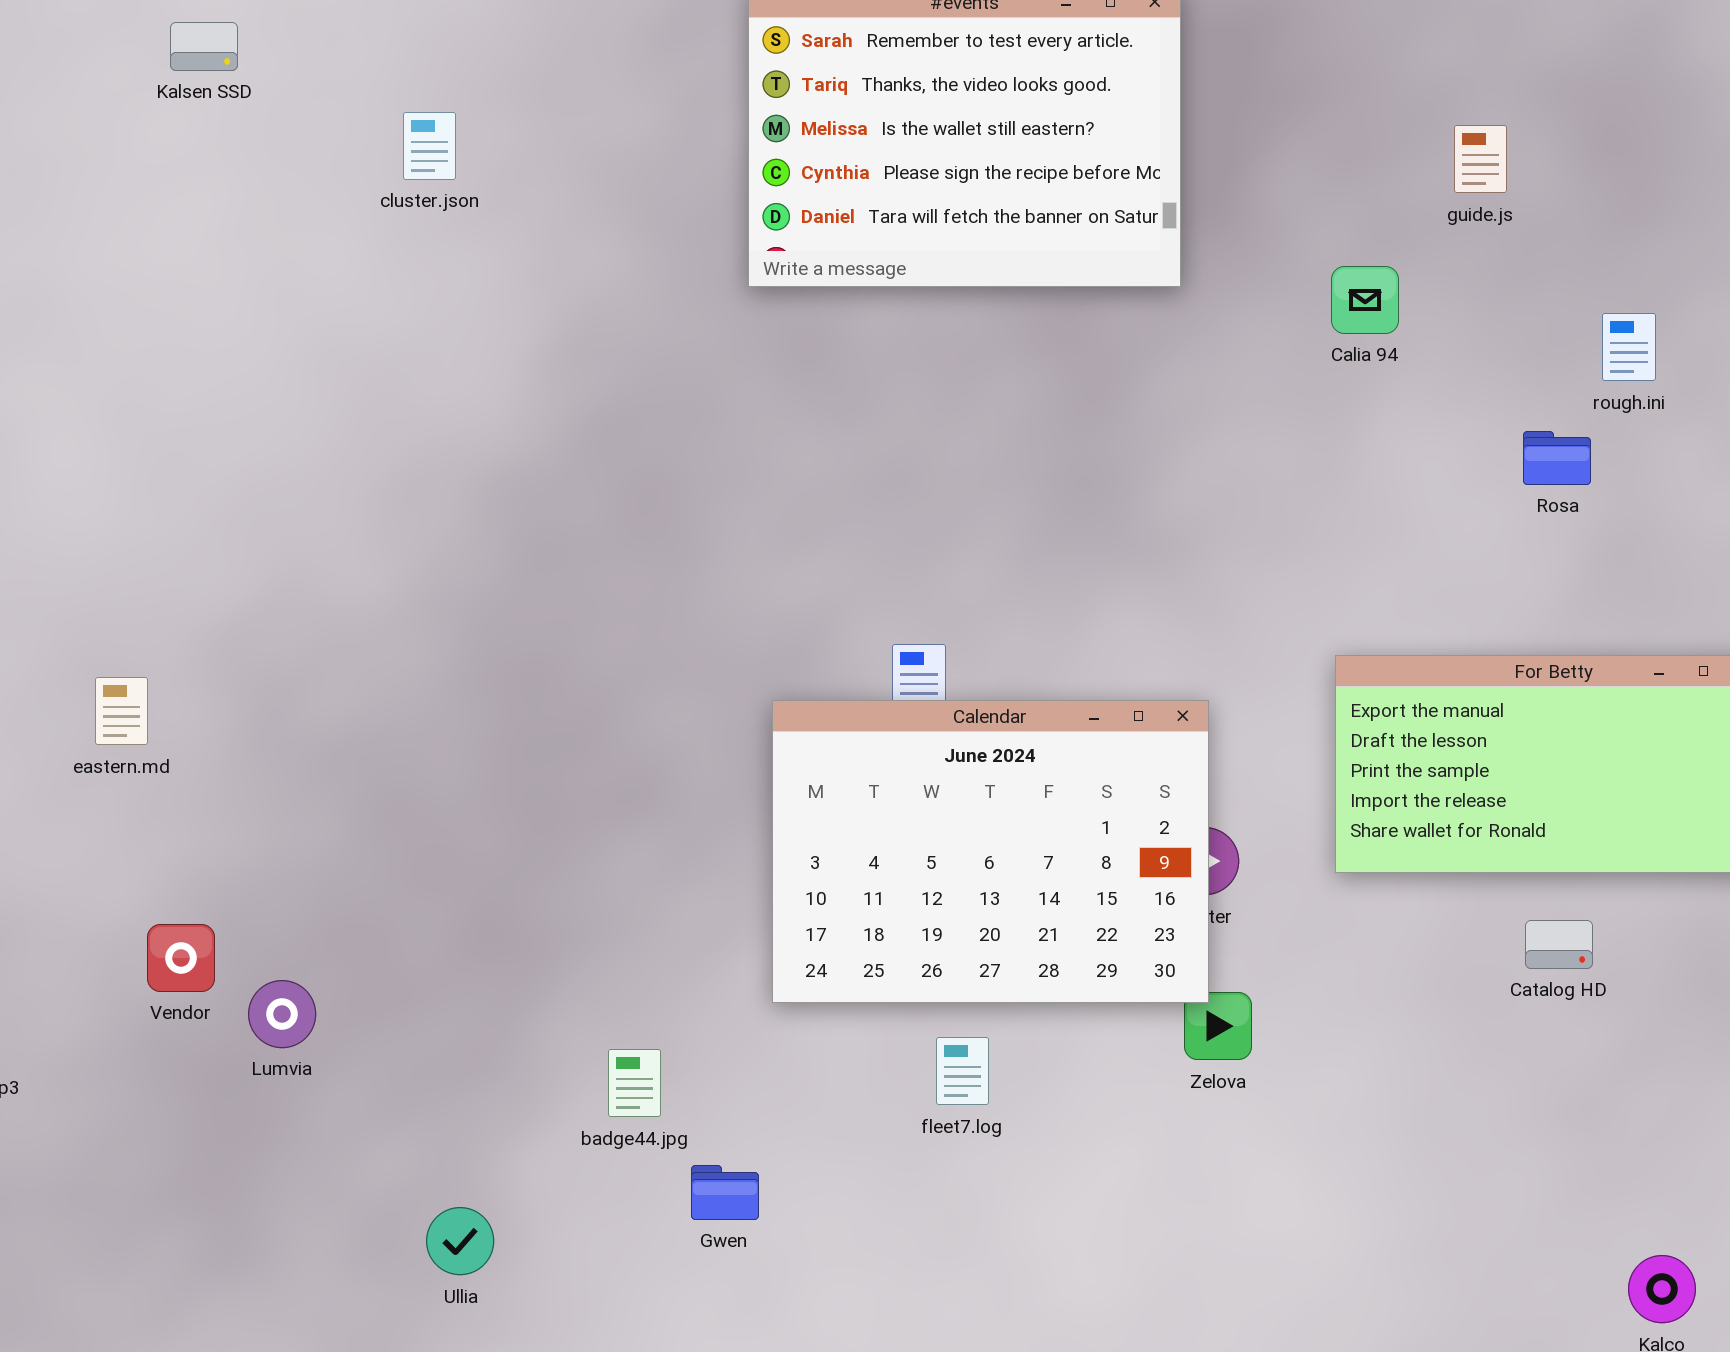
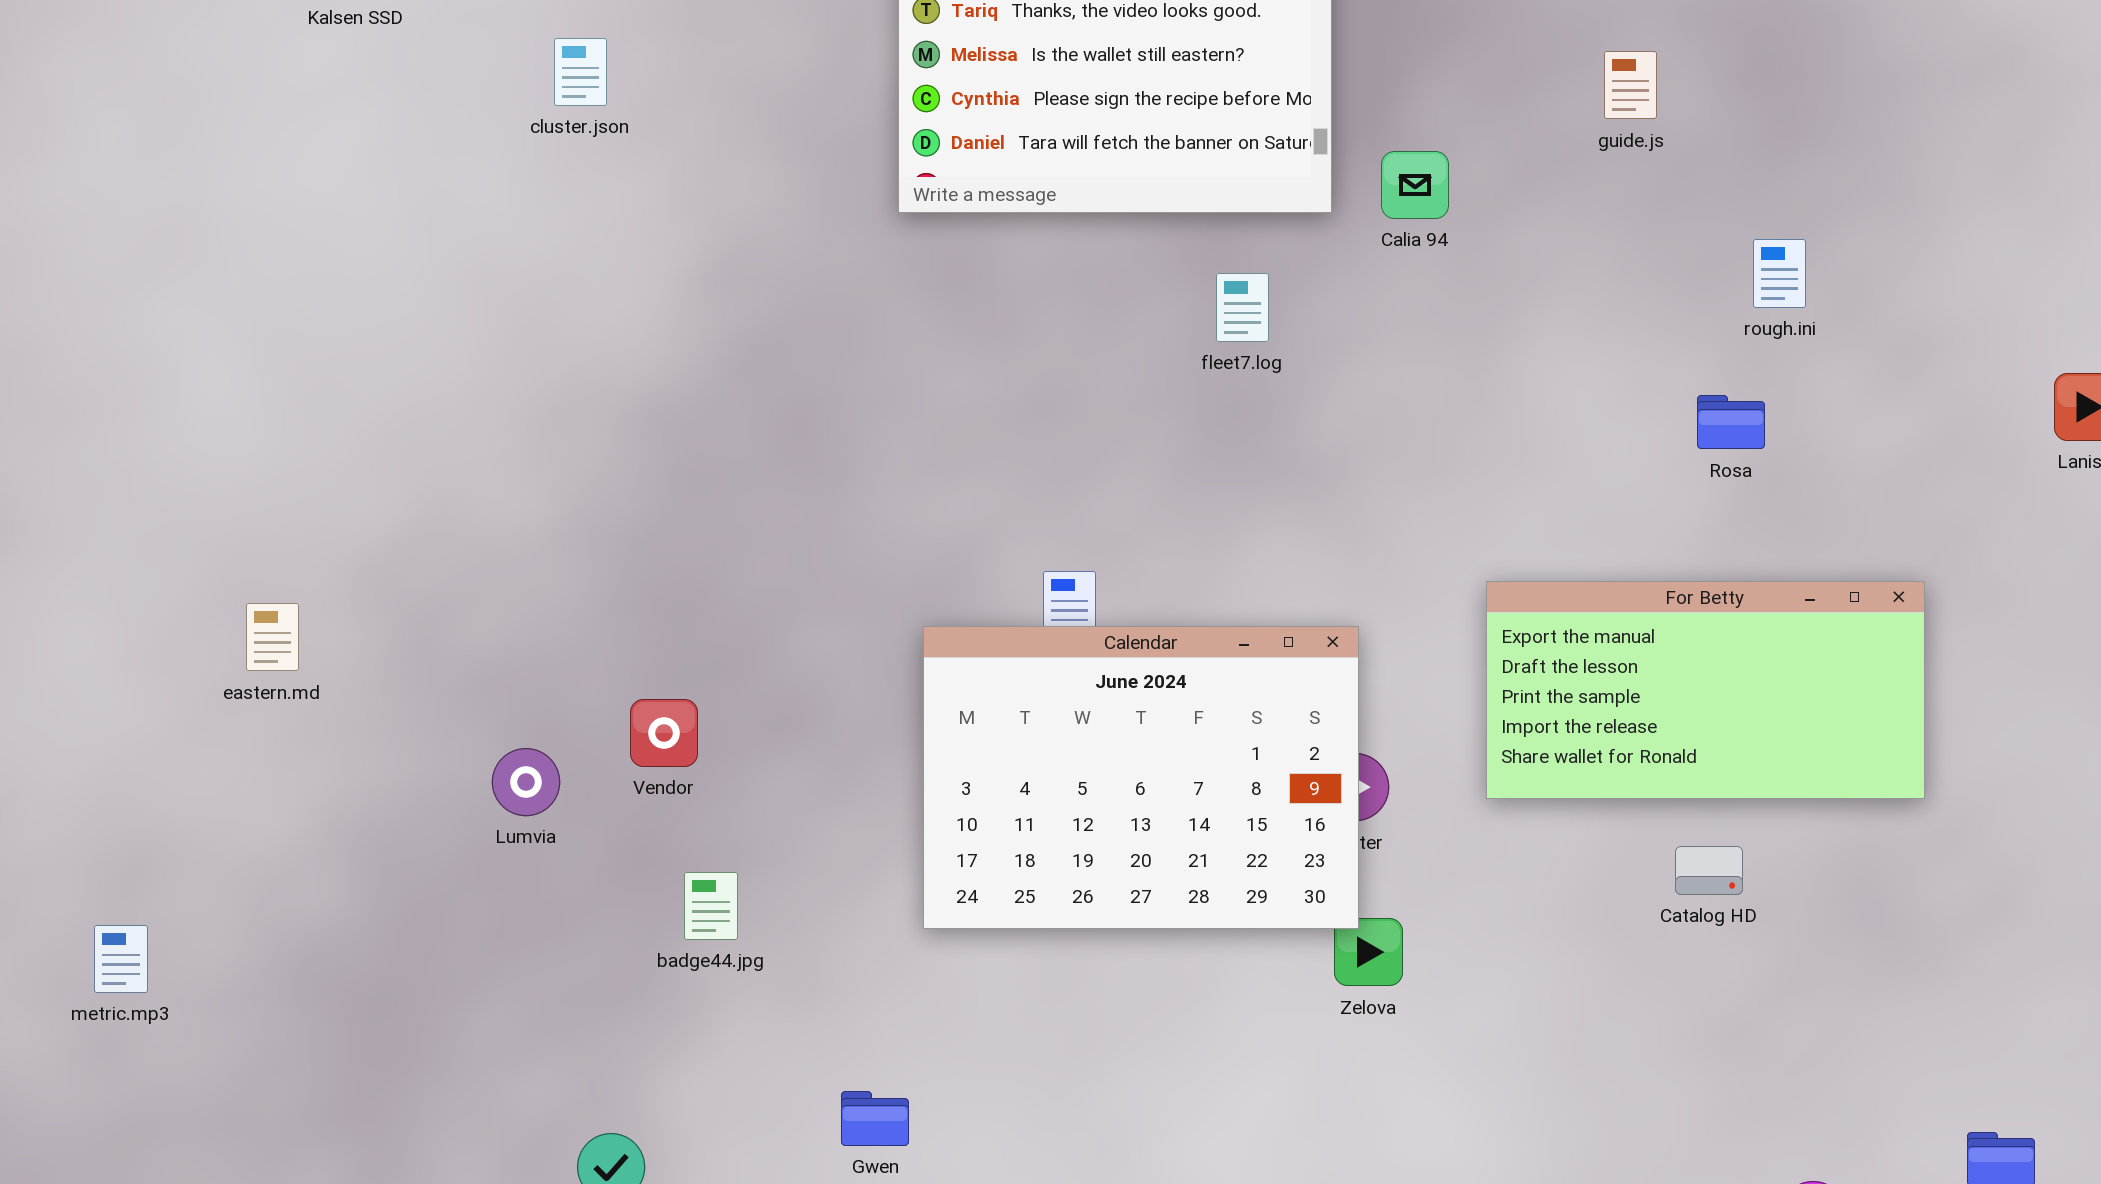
Calia 94: [1331,266,1399,334] -> [1381,151,1449,219], moved
Rosa: [1523,431,1591,485] -> [1697,395,1765,449], moved
Vendor: [147,924,215,992] -> [630,699,698,767], moved
Lumvia: [248,980,316,1048] -> [492,748,560,816], moved
fleet7.log: [936,1037,989,1105] -> [1216,273,1269,342], moved
badge44.jpg: [608,1049,661,1117] -> [684,872,738,940], moved

